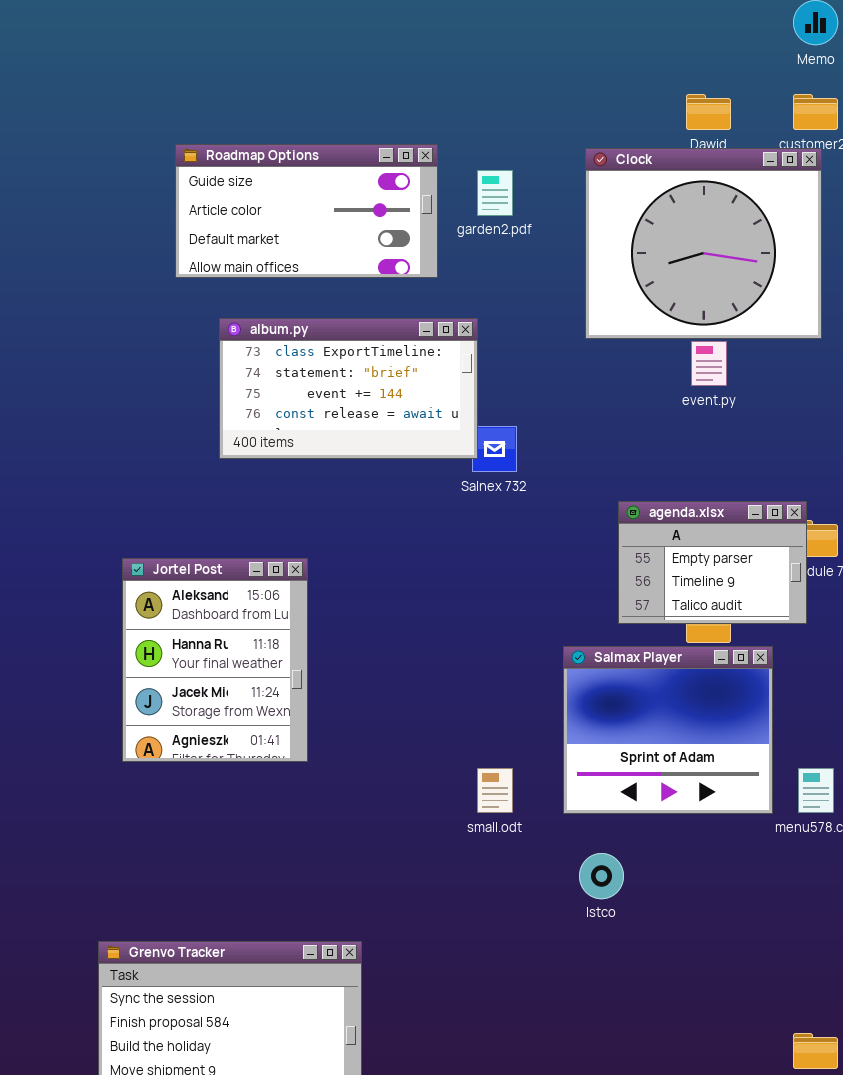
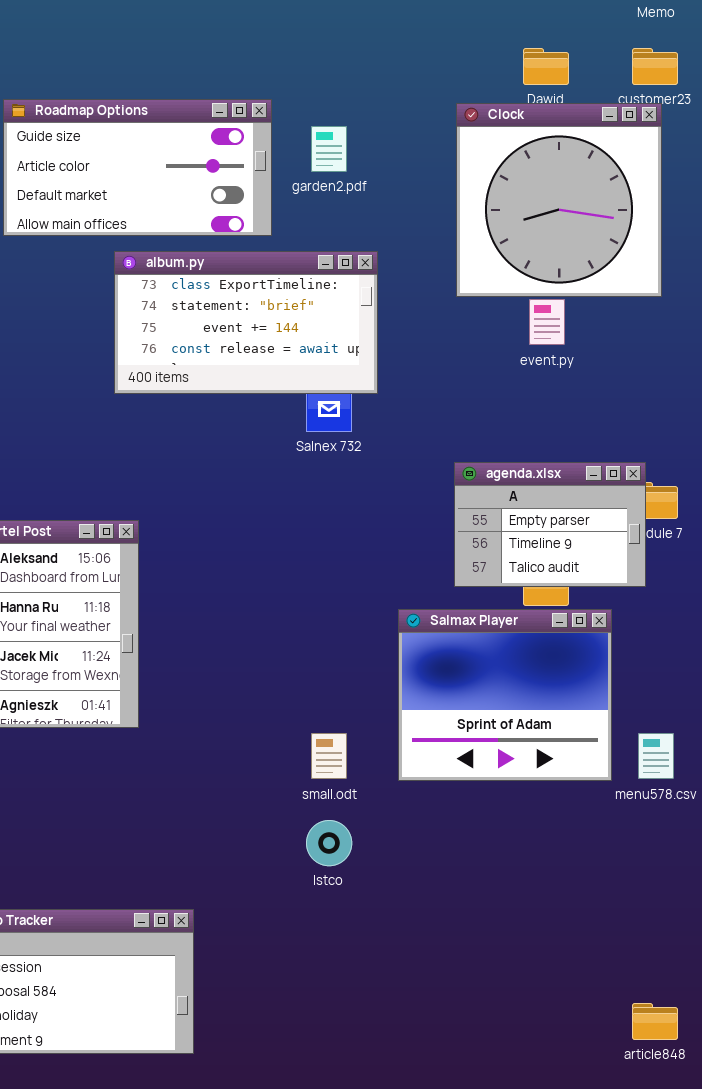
Clock: [585,148,822,339] -> [456,103,662,297], resized
album.py: [219,318,478,459] -> [114,251,378,394], moved
Istco: [579,853,624,899] -> [306,820,352,866], moved

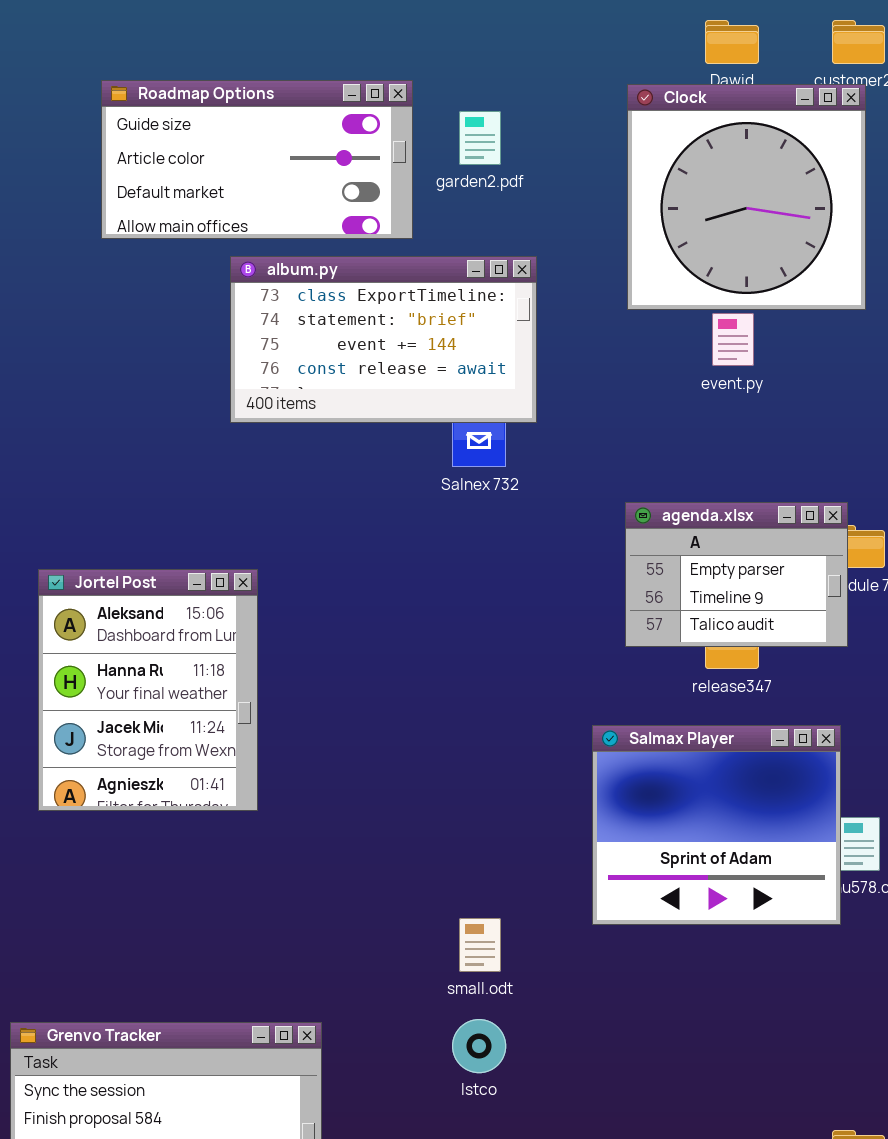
Salmax Player: [398,609,612,781] -> [592,725,841,925], moved
small.odt: [311,733,347,779] -> [459,918,501,972], moved
Istco: [306,820,352,866] -> [452,1019,506,1073], moved

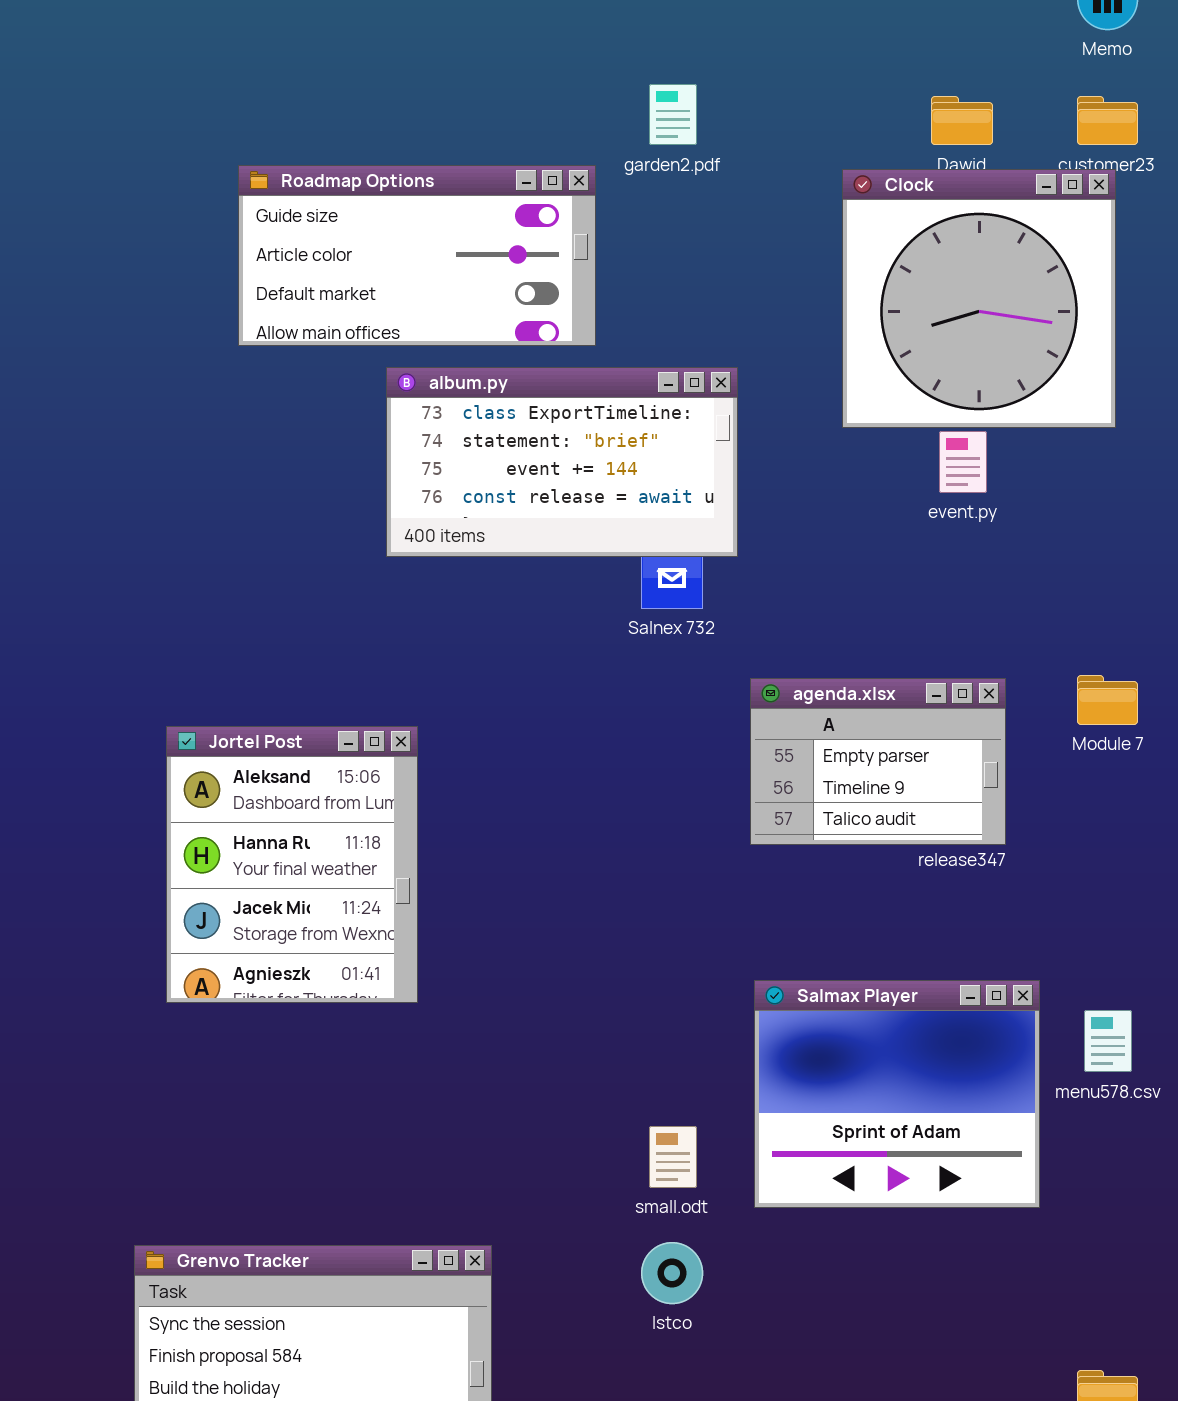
garden2.pdf: [459,111,501,165] -> [649,84,697,145], moved
agenda.xlsx: [625,502,848,647] -> [750,678,1006,845], moved
Salmax Player: [592,725,841,925] -> [754,980,1040,1208], moved

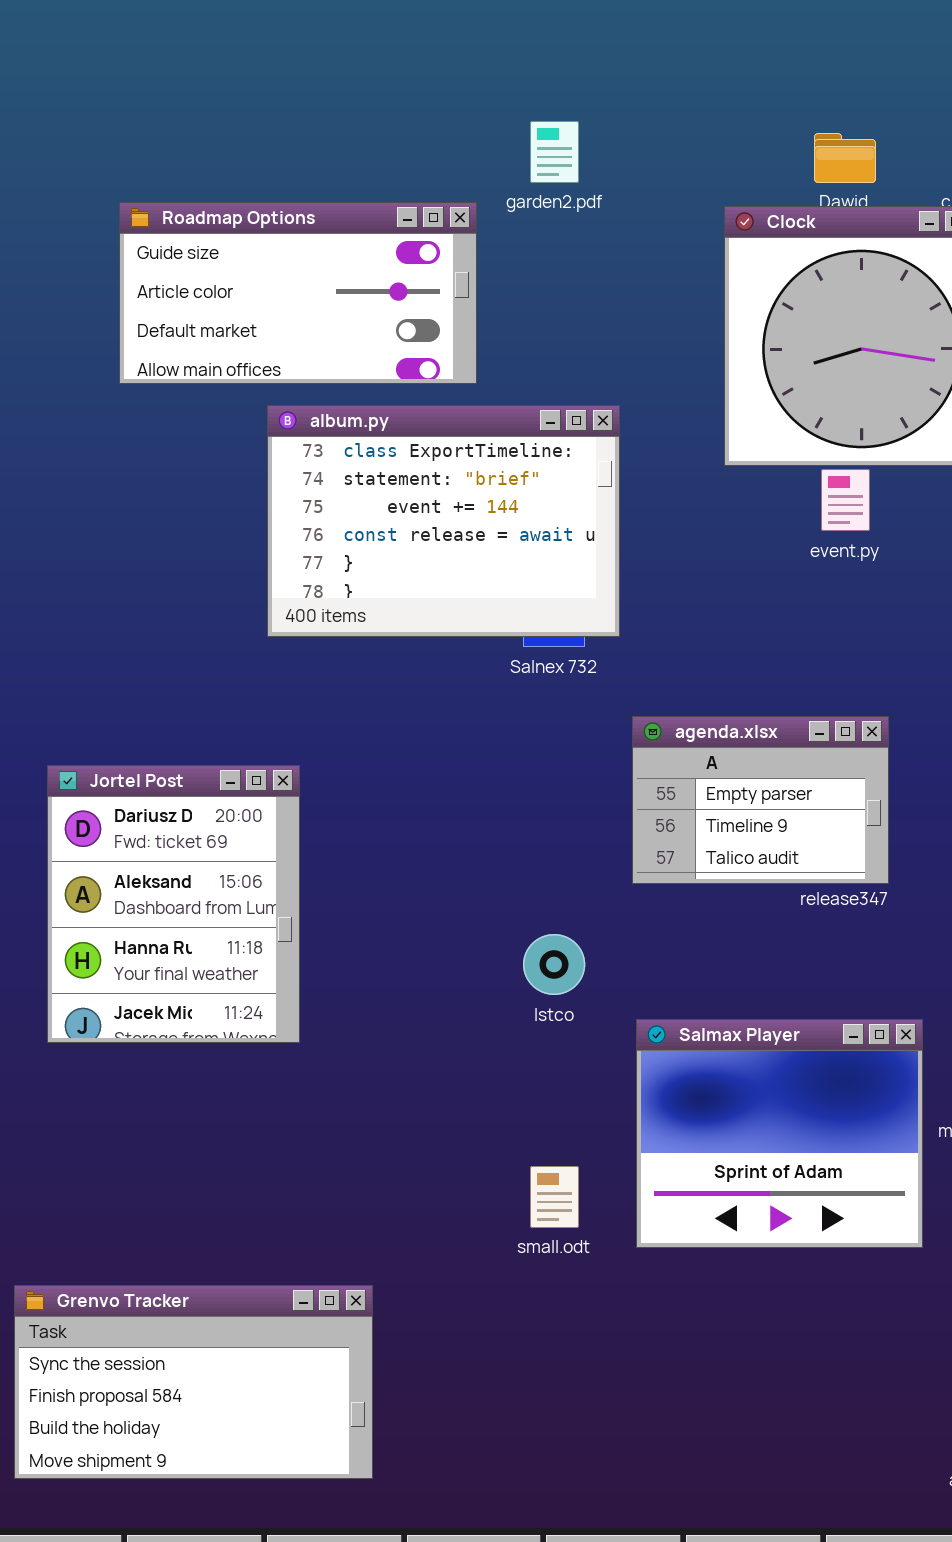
album.py: [386,367,738,557] -> [267,405,620,637], resized
Jortel Post: [166,726,418,1003] -> [47,765,300,1043], scrolled up 1 row
Istco: [641,1242,703,1304] -> [523,934,585,995], moved

